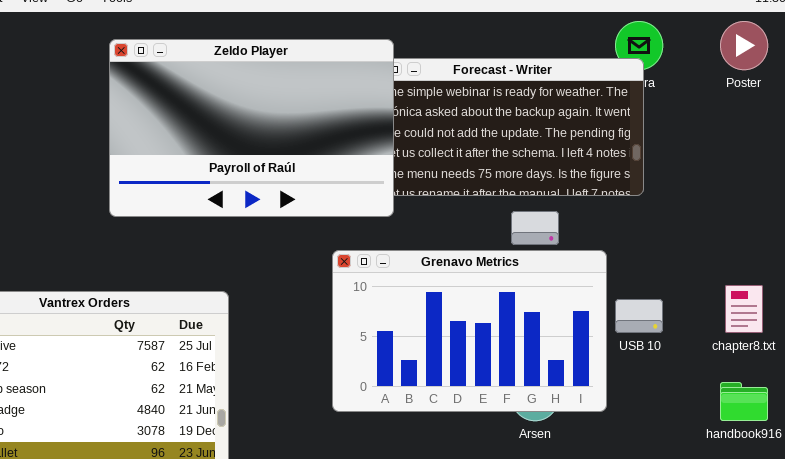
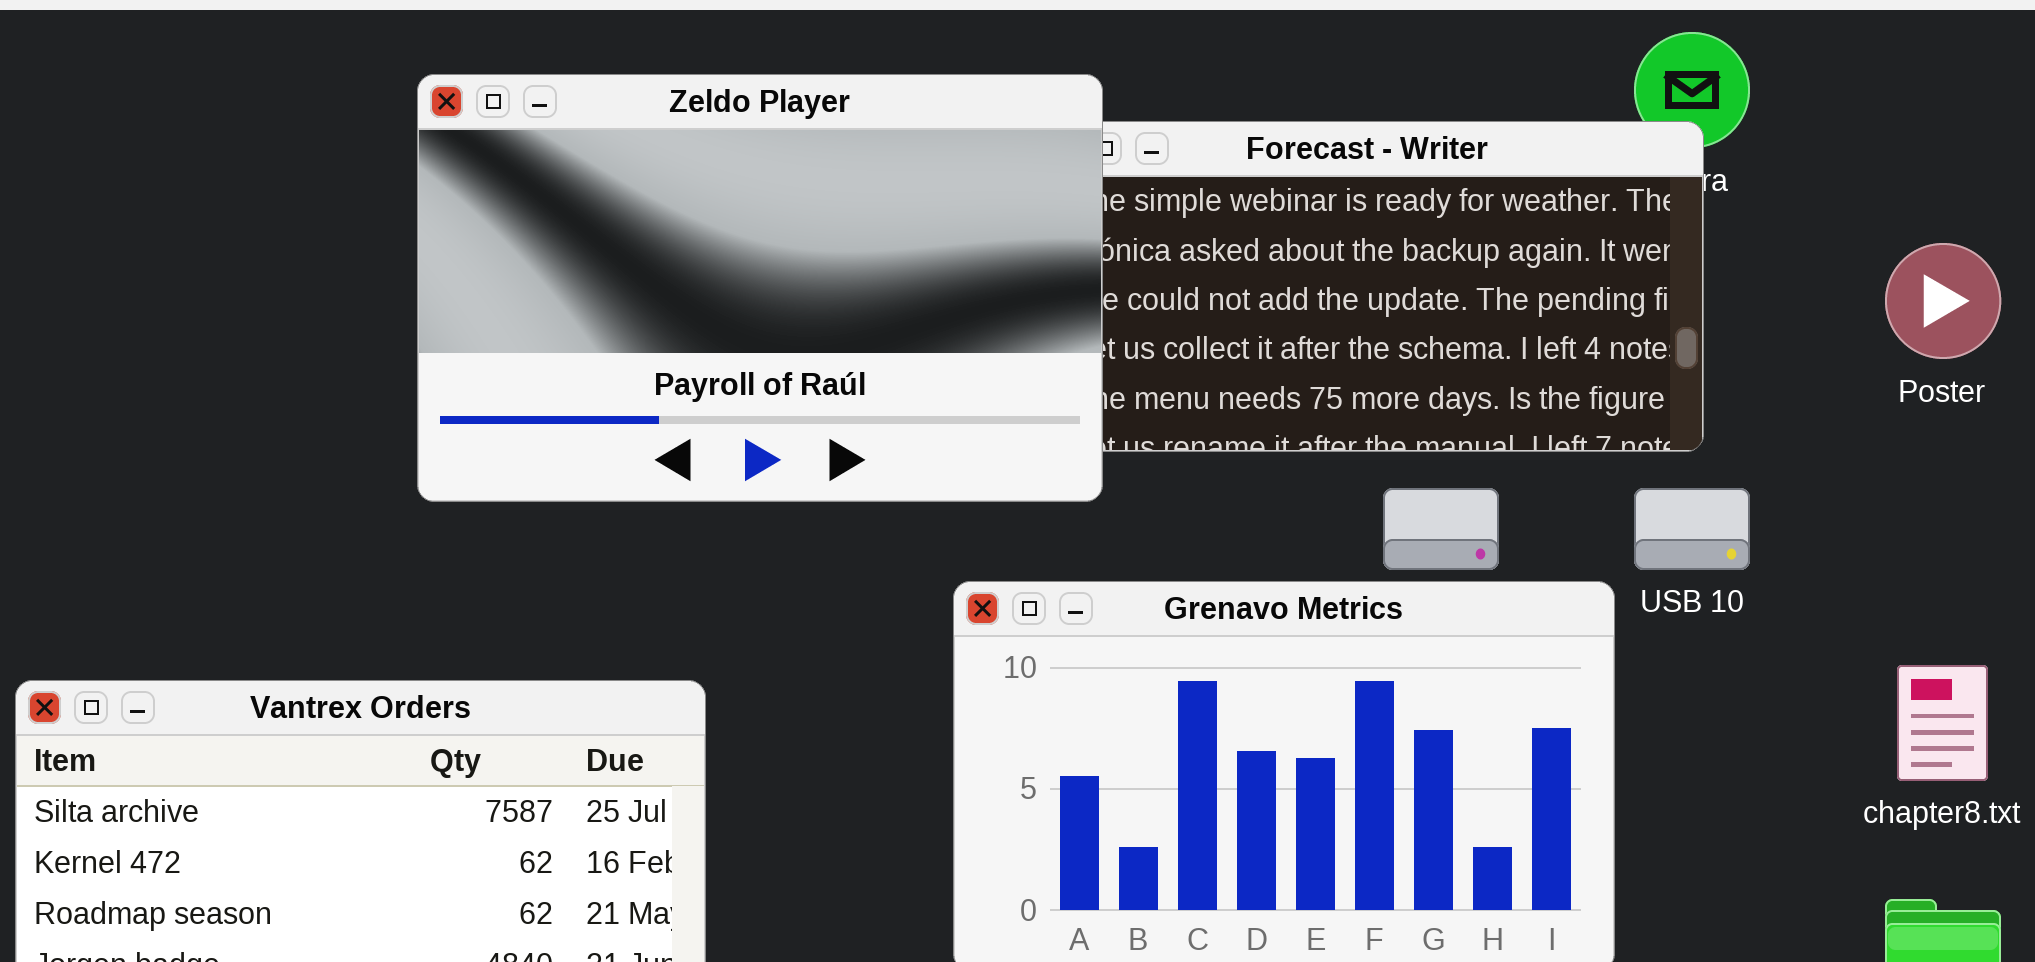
Poster: [720,21,768,70] -> [1885,243,2001,359], moved
USB 10: [615,299,663,333] -> [1634,488,1750,570], moved

